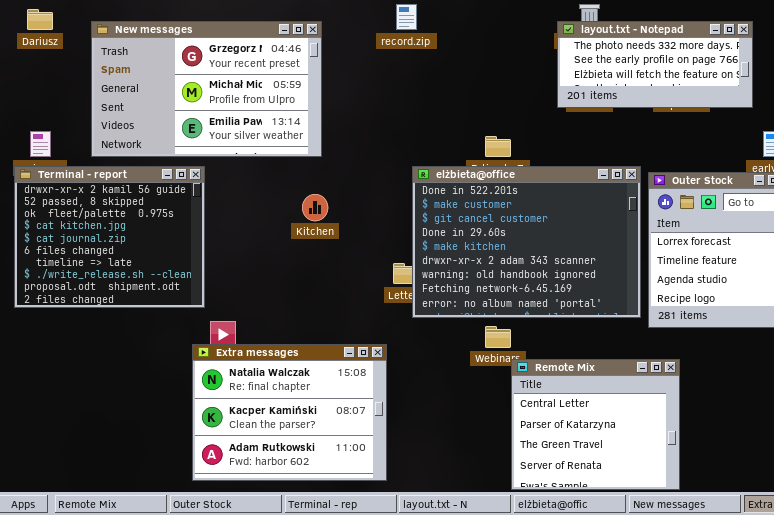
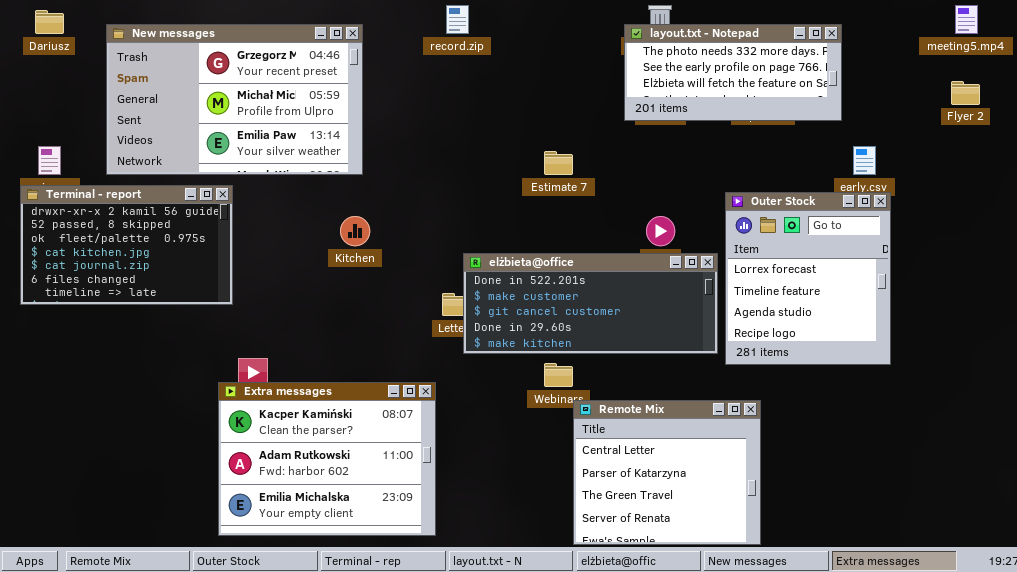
Terminal - report: [14,166,205,308] -> [20,185,233,305], resized
elżbieta@office: [412,166,641,318] -> [463,253,718,354], resized
Extra messages: [192,344,387,481] -> [218,382,436,536], scrolled down 1 row

